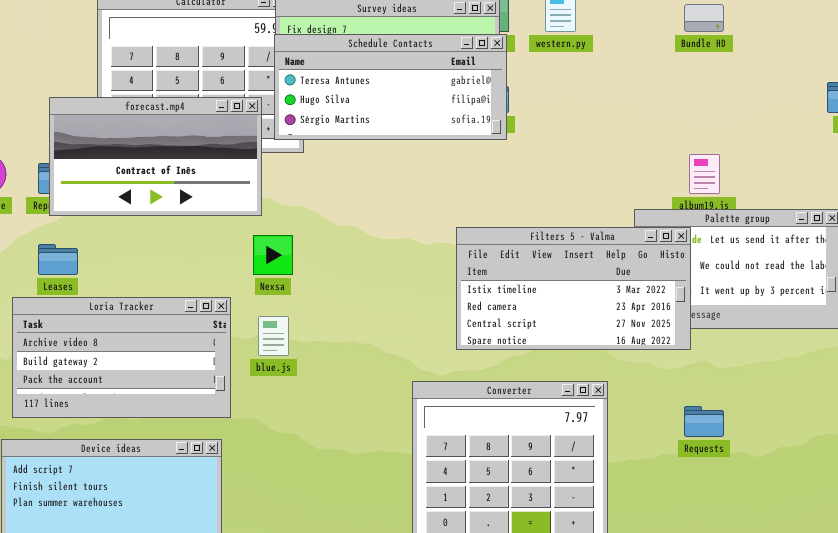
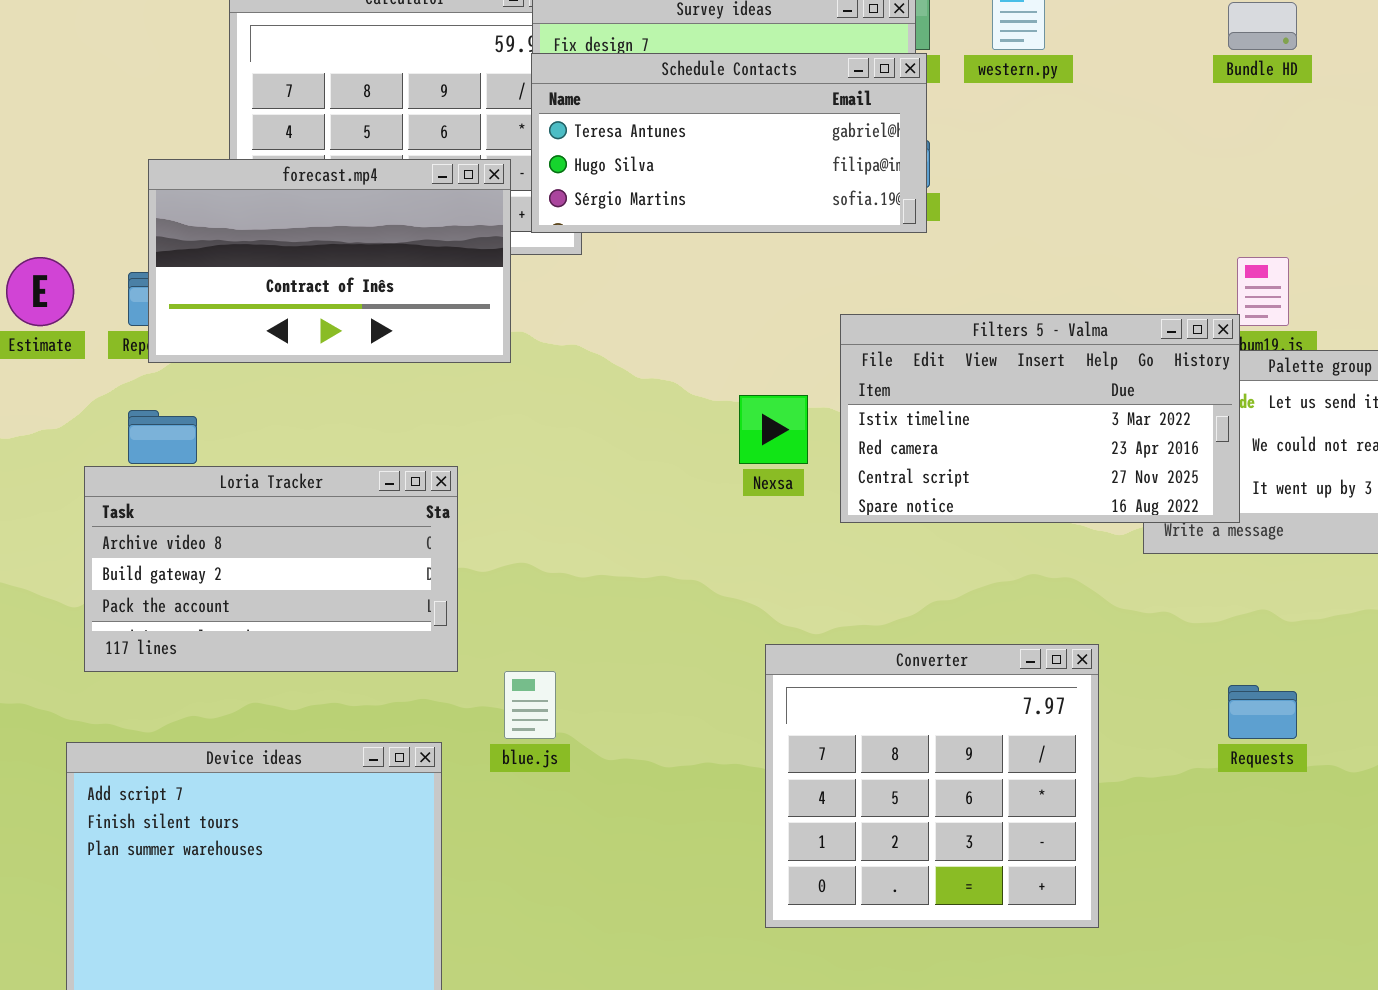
Filters 5 - Valma: [456,227,691,350] -> [840,314,1240,523], moved
Nexsa: [253,235,293,275] -> [739,395,808,464], moved
Loria Tracker: [12,297,231,418] -> [84,466,458,672], moved
blue.js: [258,316,289,356] -> [504,671,556,739], moved

